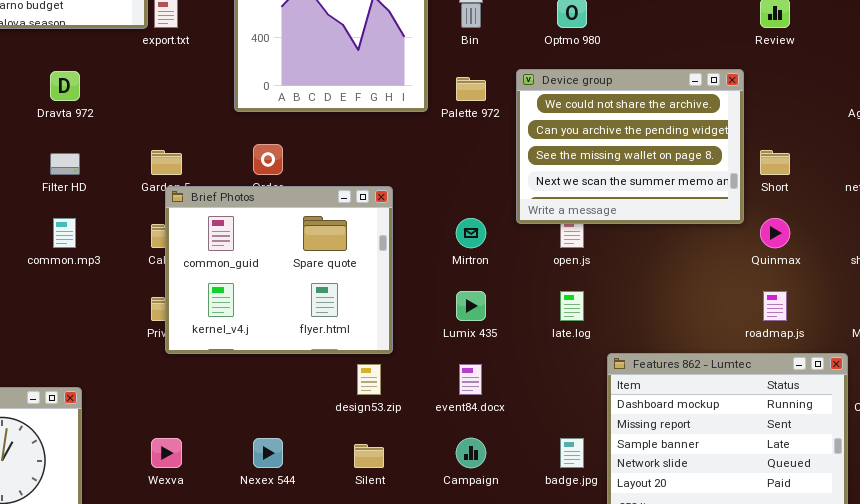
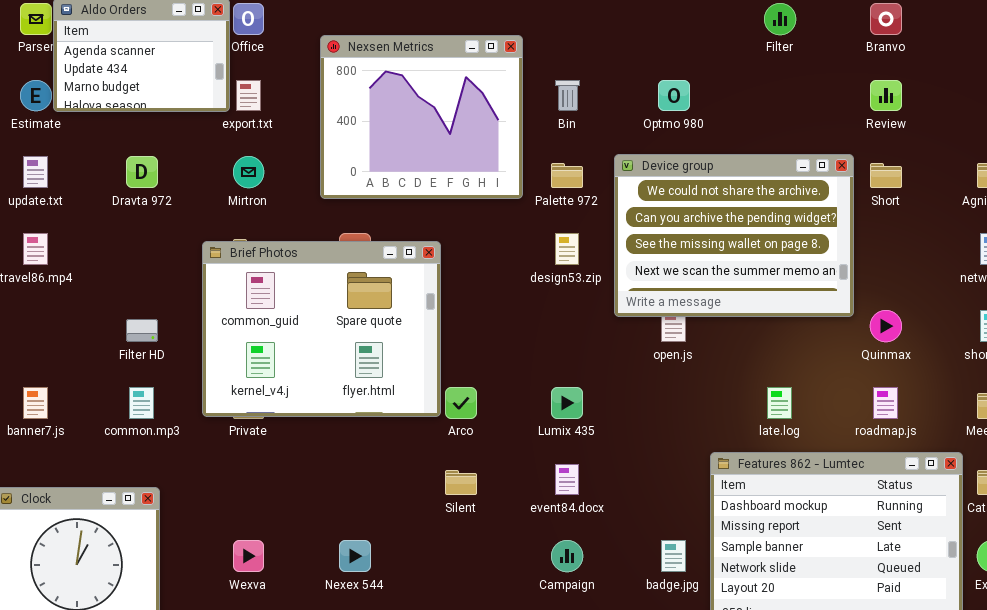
Short: [760,150,790,175] -> [870,163,902,188], moved
Filter HD: [50,153,80,175] -> [126,319,158,342], moved
Brief Photos: [165,186,393,354] -> [202,241,441,417], moved
common.mp3: [53,218,76,248] -> [129,387,154,419], moved
Mirtron: [456,218,486,248] -> [233,156,264,188], moved
late.log: [560,291,584,321] -> [767,387,792,419], moved
design53.zip: [357,364,381,395] -> [555,233,579,265], moved
Silent: [354,444,384,468] -> [445,470,477,495], moved

